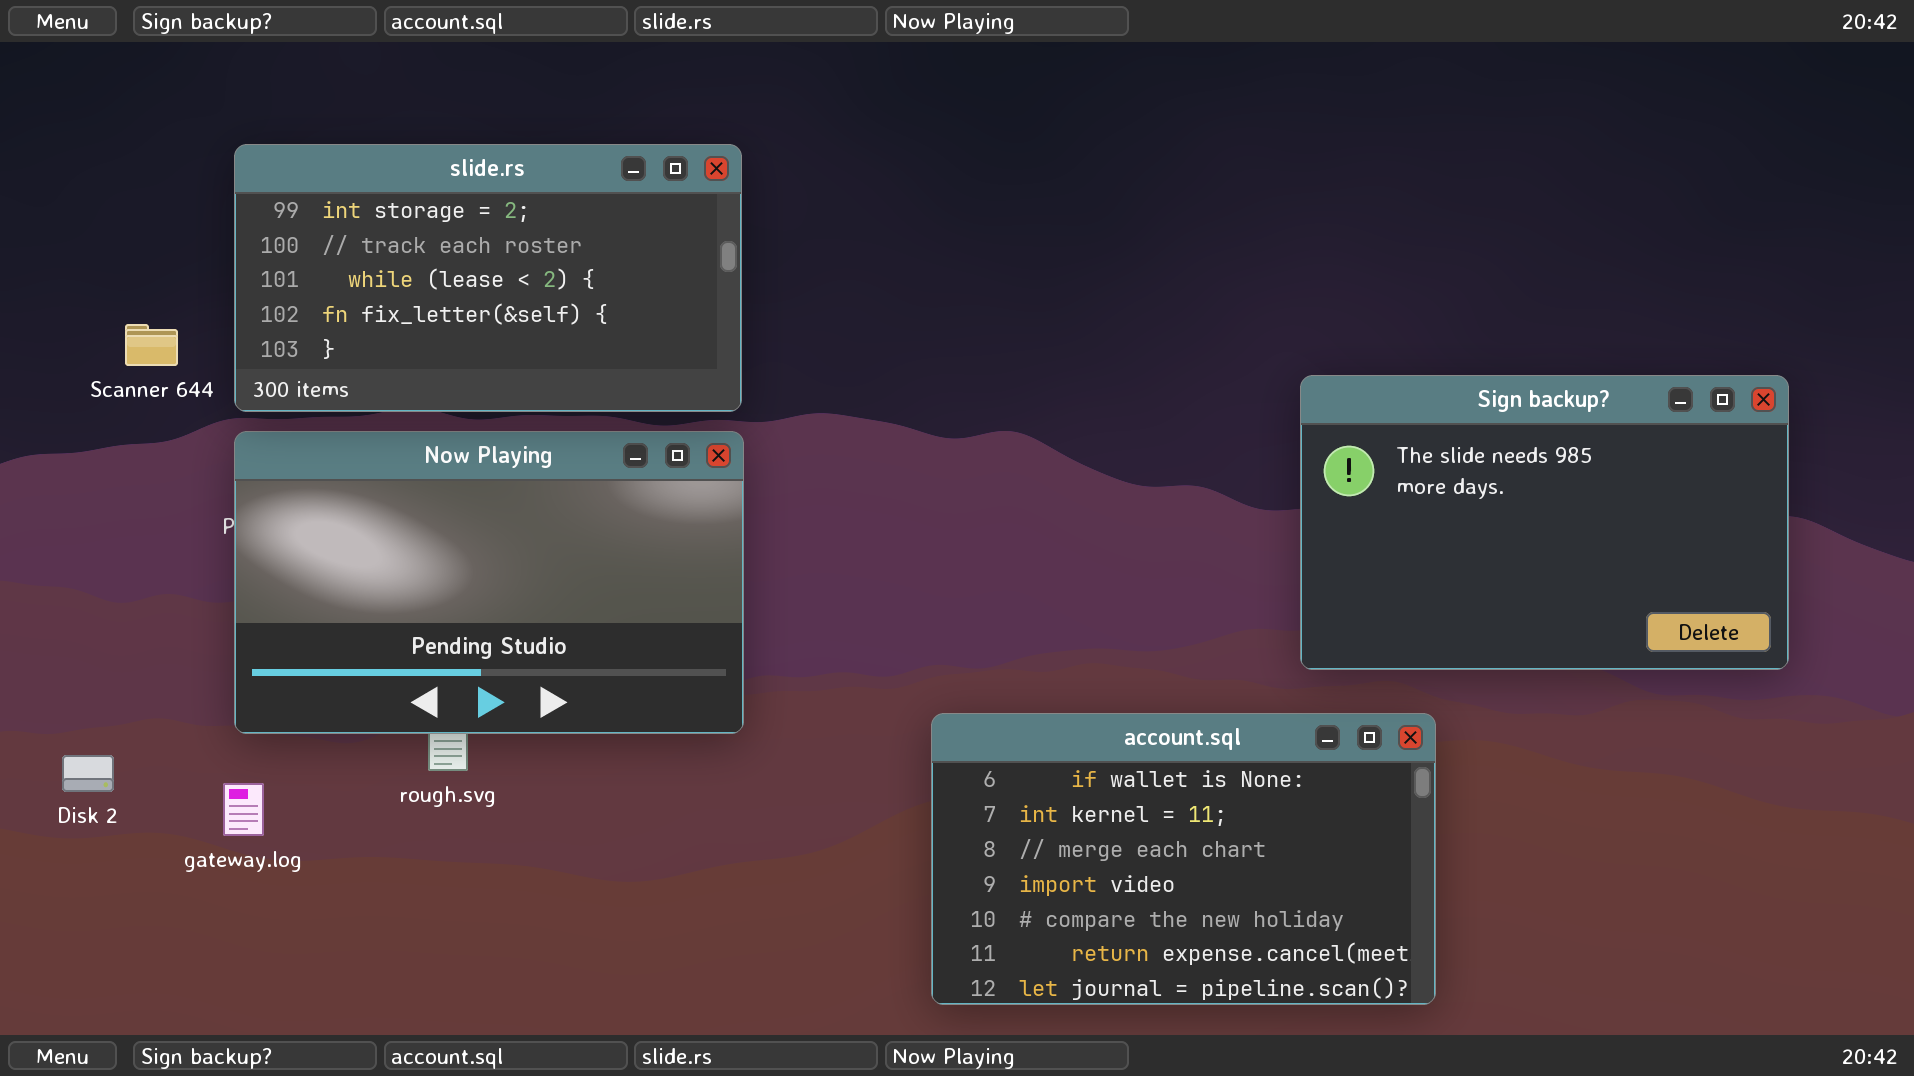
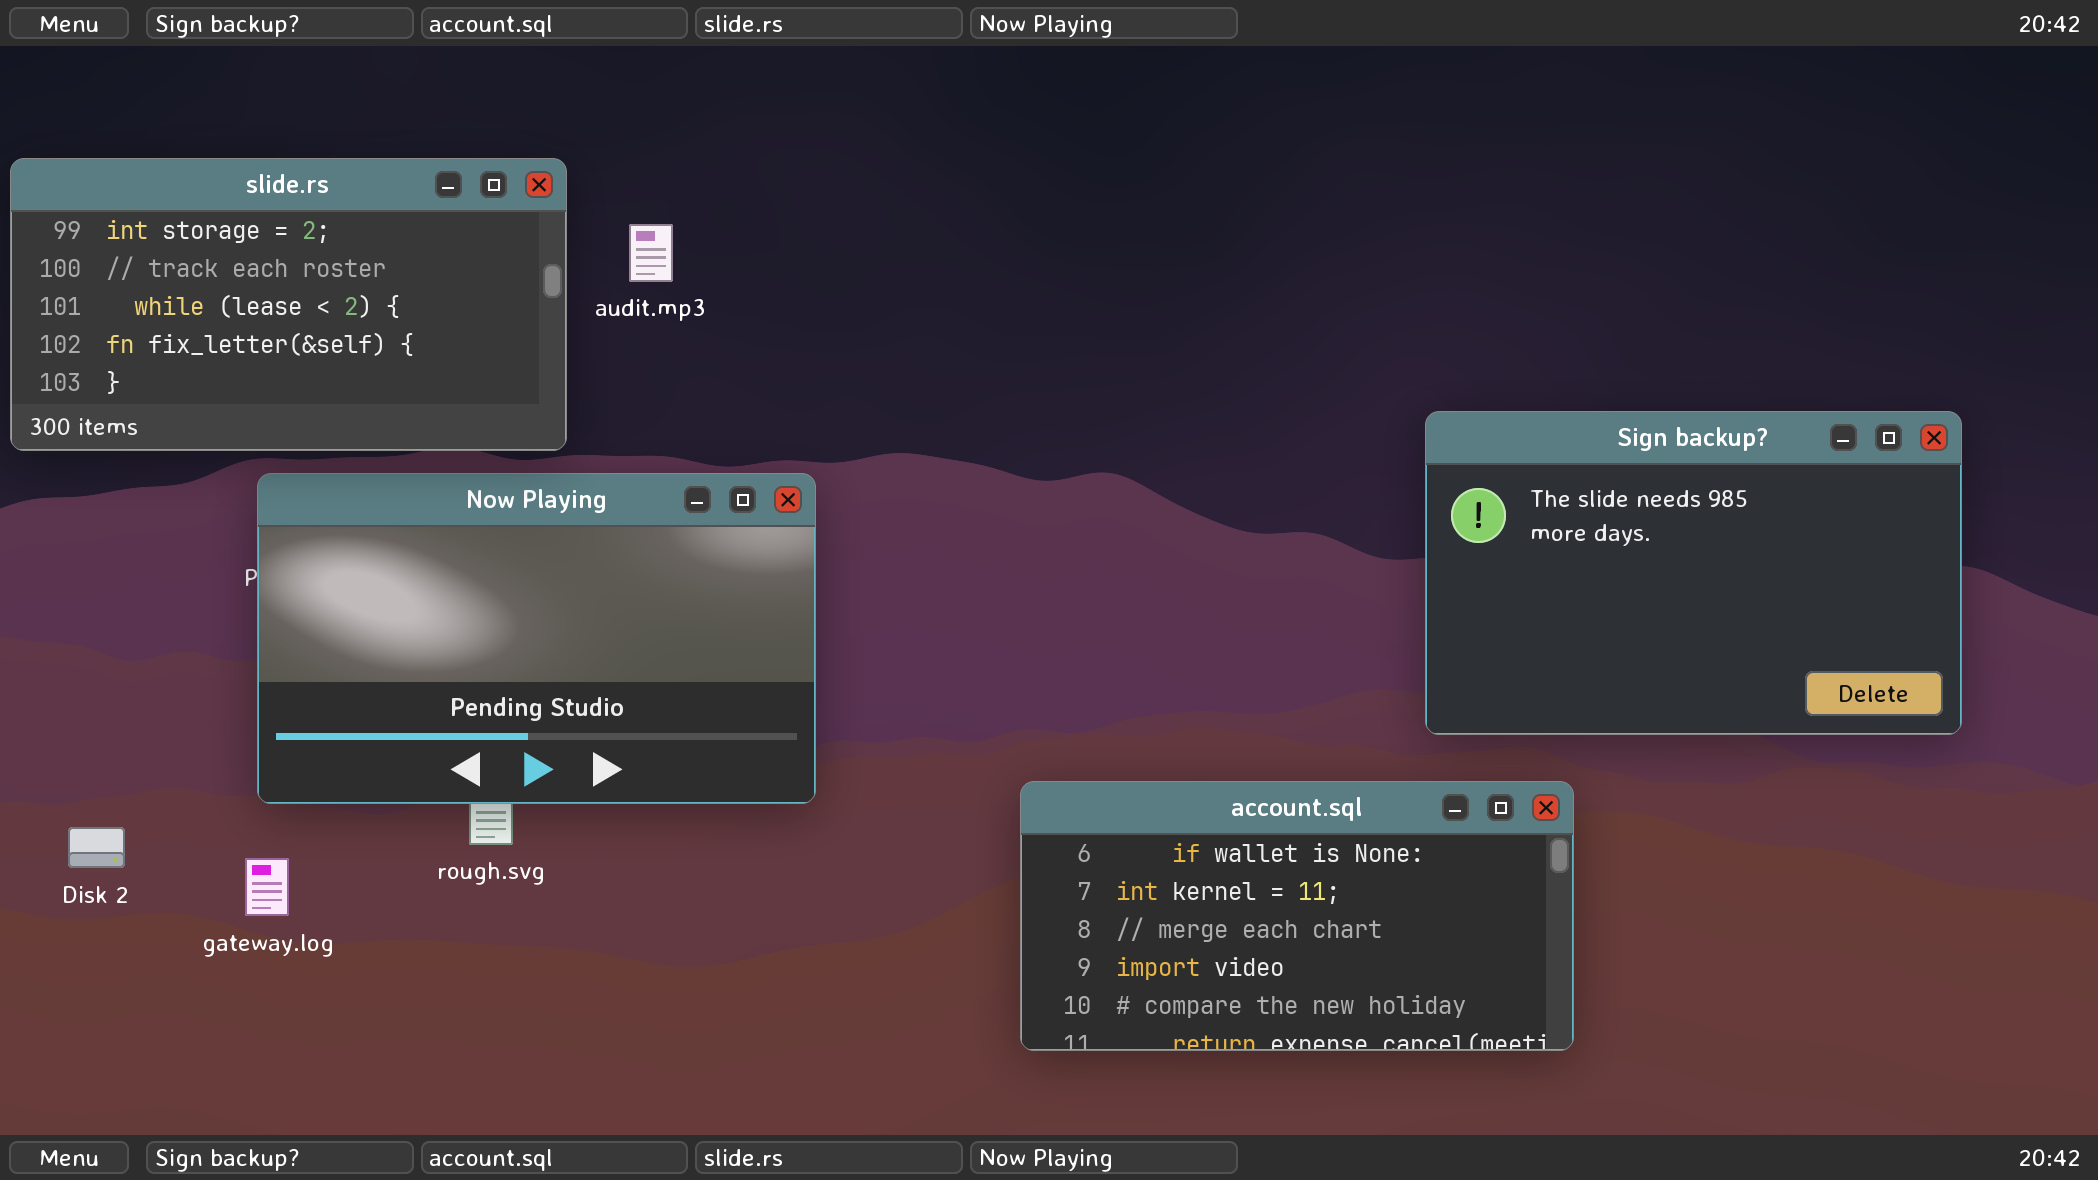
slide.rs: [234,144,742,412] -> [10,158,567,451], moved
account.sql: [931,713,1436,1005] -> [1020,781,1574,1051], resized

